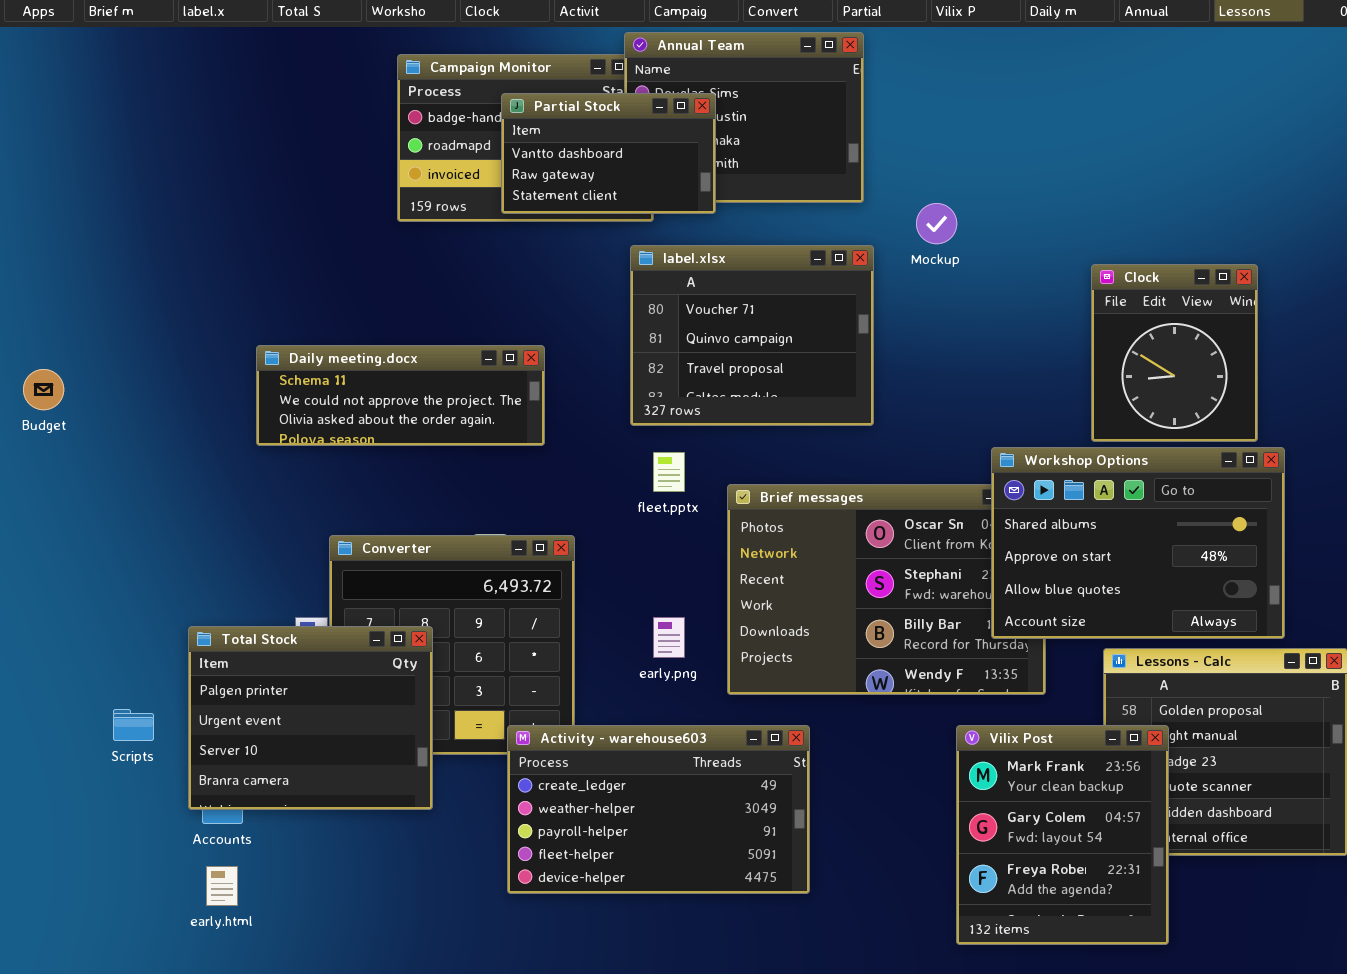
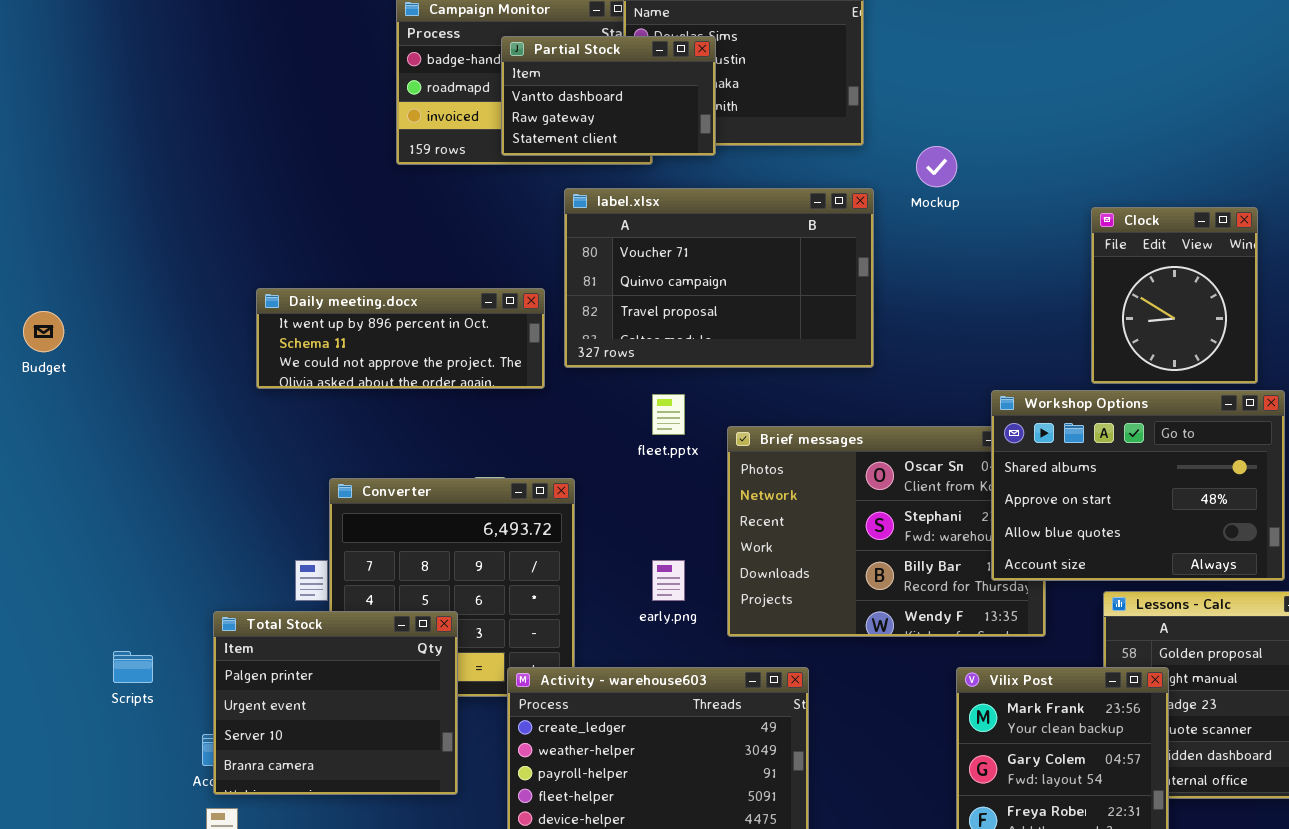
label.xlsx: [630,245,874,426] -> [564,188,874,368], resized
Daily meeting.docx: [256,345,545,446] -> [256,288,545,389], scrolled up 1 row
Total Stock: [188,626,433,810] -> [213,611,458,795], moved

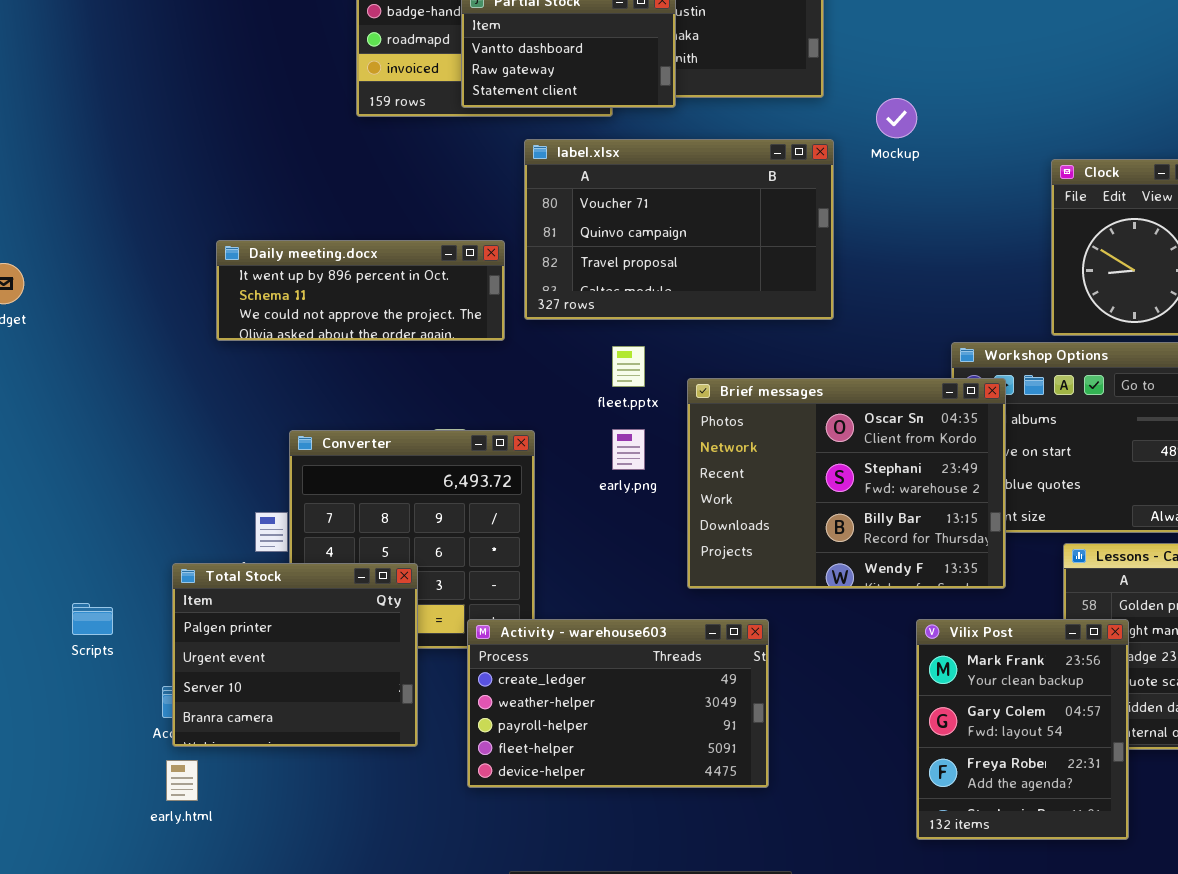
Brief messages: [727,426,1046,637] -> [687,378,1006,589], raised
early.png: [652,560,685,601] -> [612,429,645,470], moved

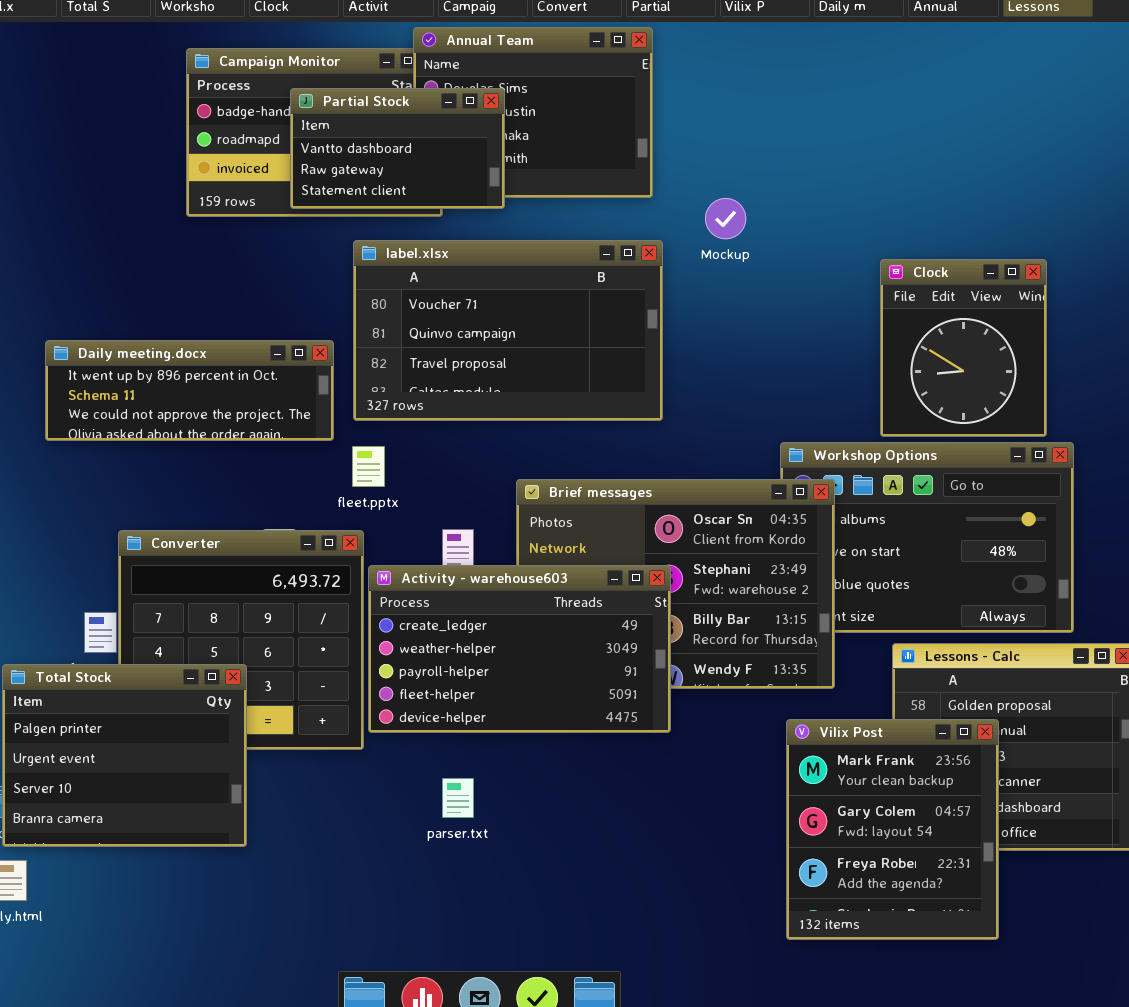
fleet.pptx: [612,346,645,387] -> [352,446,385,487], moved
Activity - warehouse603: [467,619,769,788] -> [368,565,671,733], moved
Vilix Post: [916,619,1129,840] -> [786,719,999,940], moved

